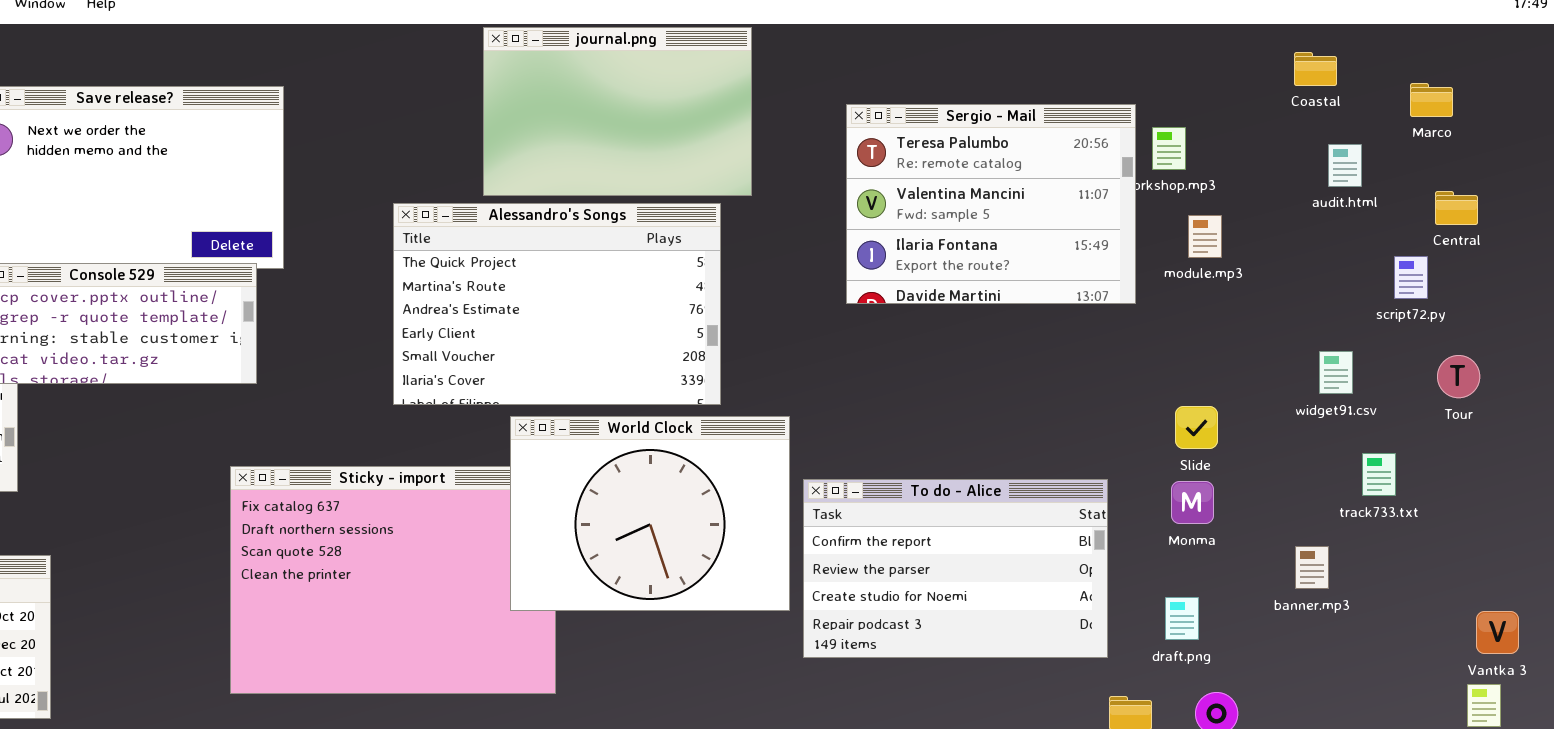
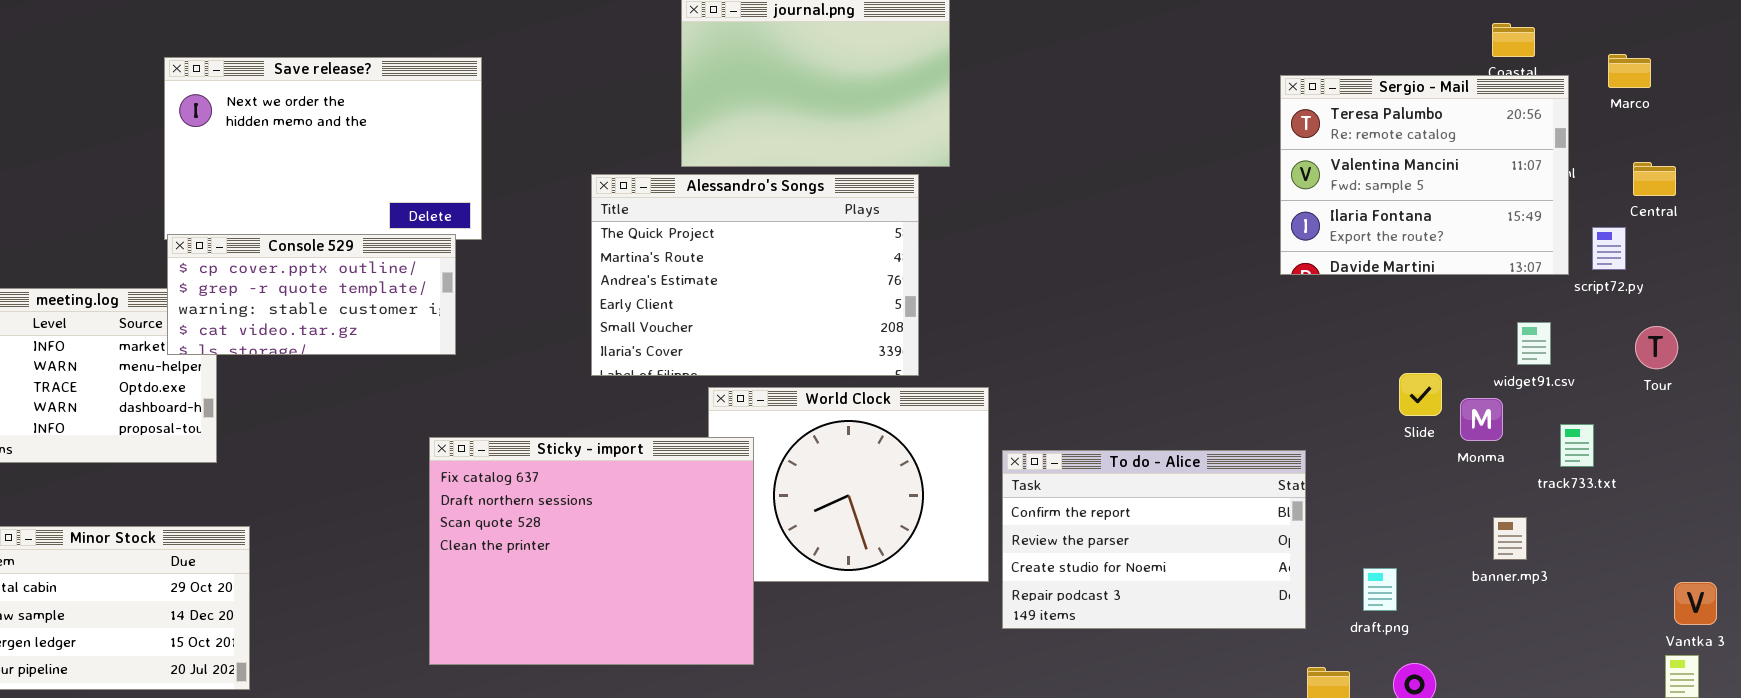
Sergio - Mail: [846,104,1136,304] -> [1280,75,1569,275], moved
Slide: [1175,406,1218,449] -> [1399,373,1442,416], moved
Sticky - import: [230,466,556,694] -> [429,437,754,665], raised
Monma: [1171,481,1214,524] -> [1460,398,1503,441], moved

